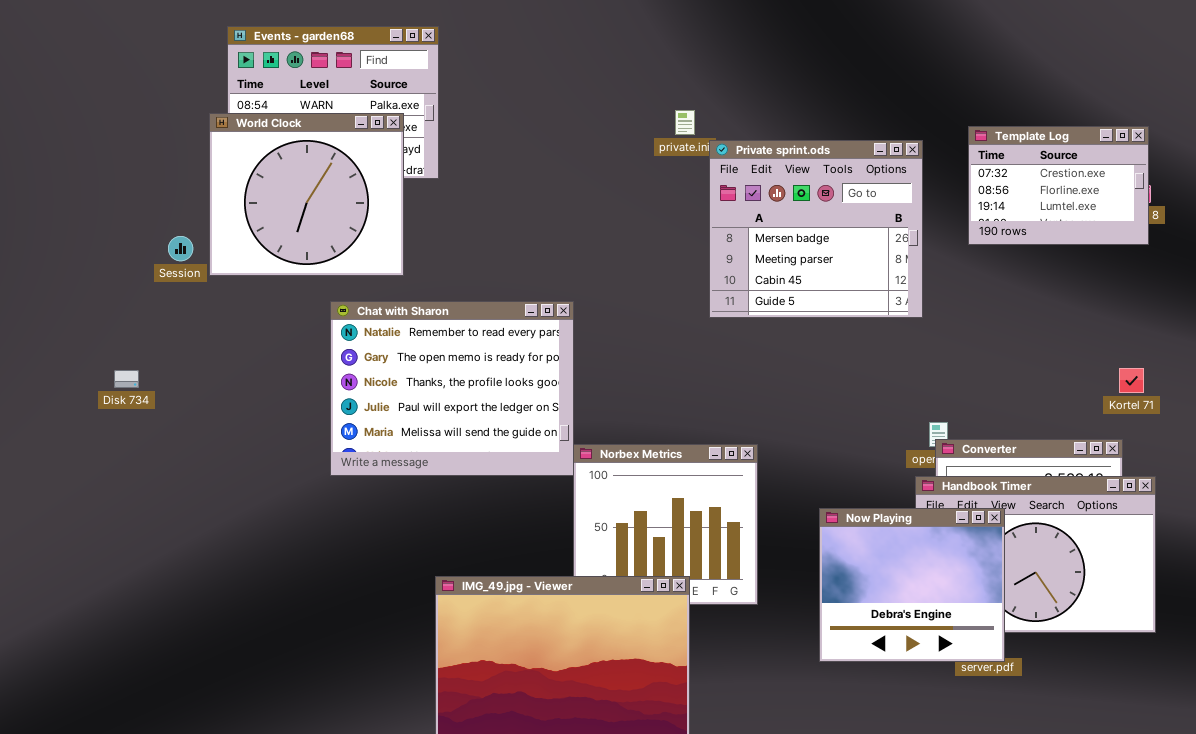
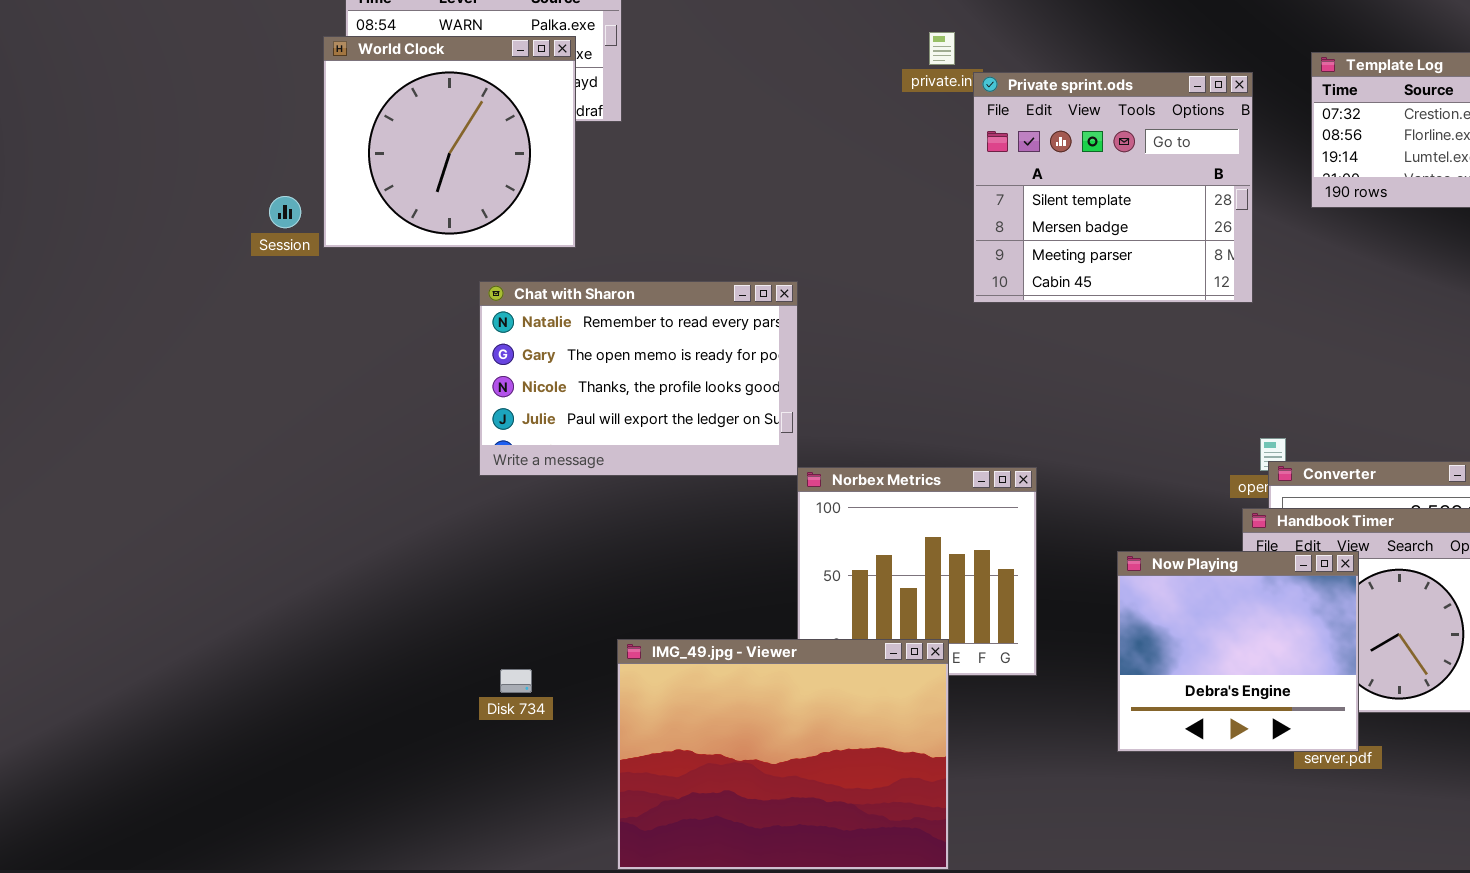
Private sprint.ods: [709,140,923,318] -> [973,72,1253,303], scrolled up 1 row
Chat with Sharon: [330,301,574,476] -> [479,281,798,476], resized
Disk 734: [114,370,139,388] -> [500,669,532,693], moved

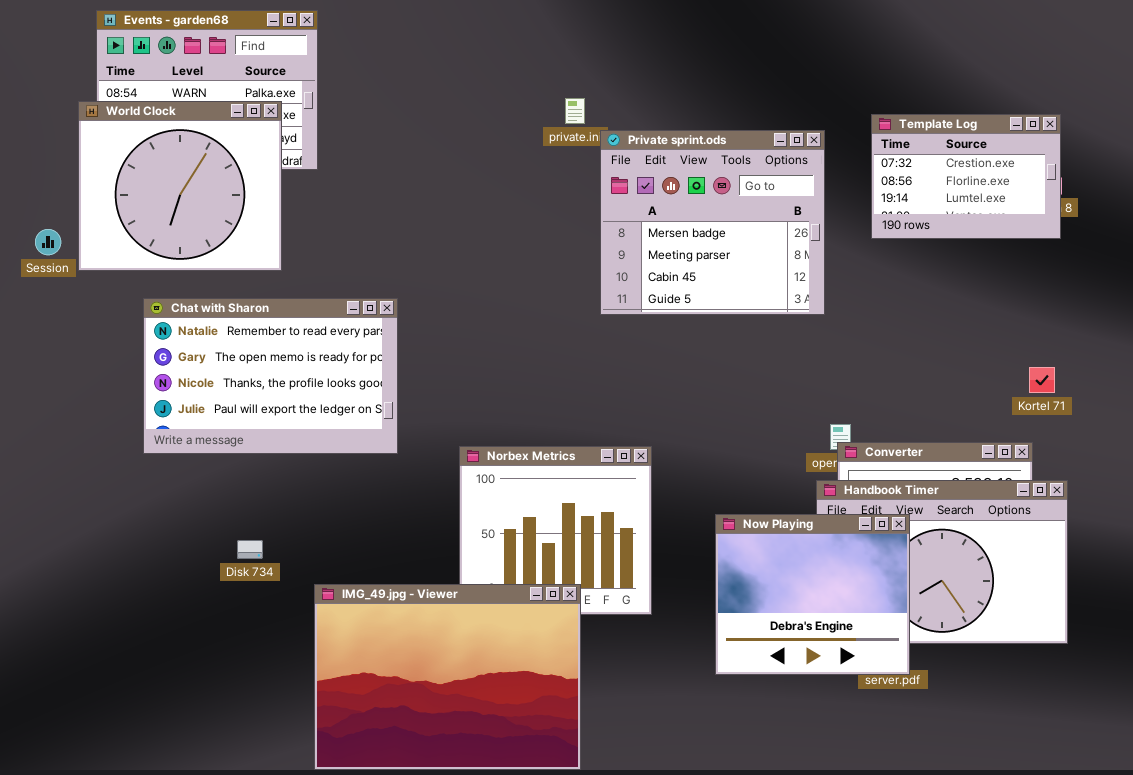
Private sprint.ods: [973,72,1253,303] -> [600,130,825,315], scrolled down 1 row
Chat with Sharon: [479,281,798,476] -> [143,298,398,454], moved
Disk 734: [500,669,532,693] -> [237,540,263,559], moved

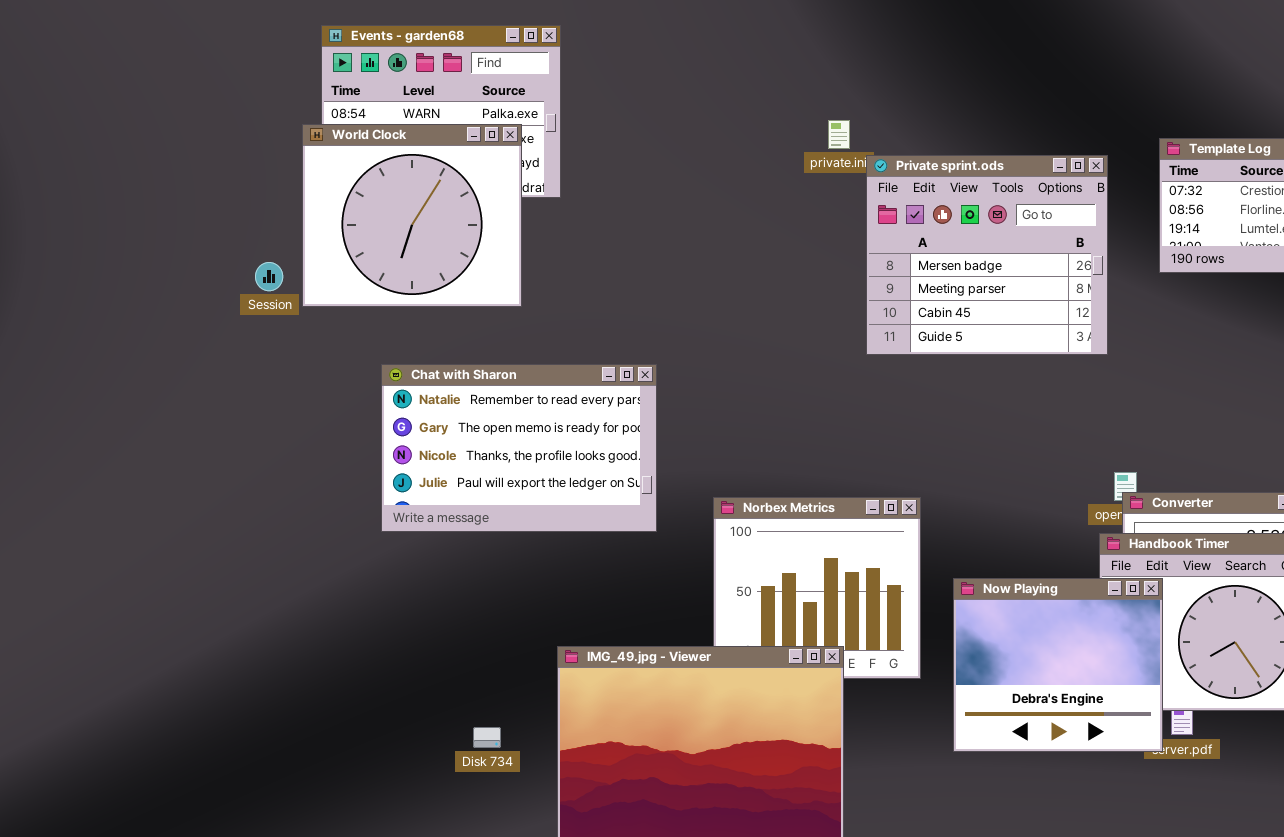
Chat with Sharon: [143,298,398,454] -> [381,364,657,532], moved
Now Playing: [715,514,910,675] -> [953,578,1163,752], moved
Disk 734: [237,540,263,559] -> [473,727,501,748], moved

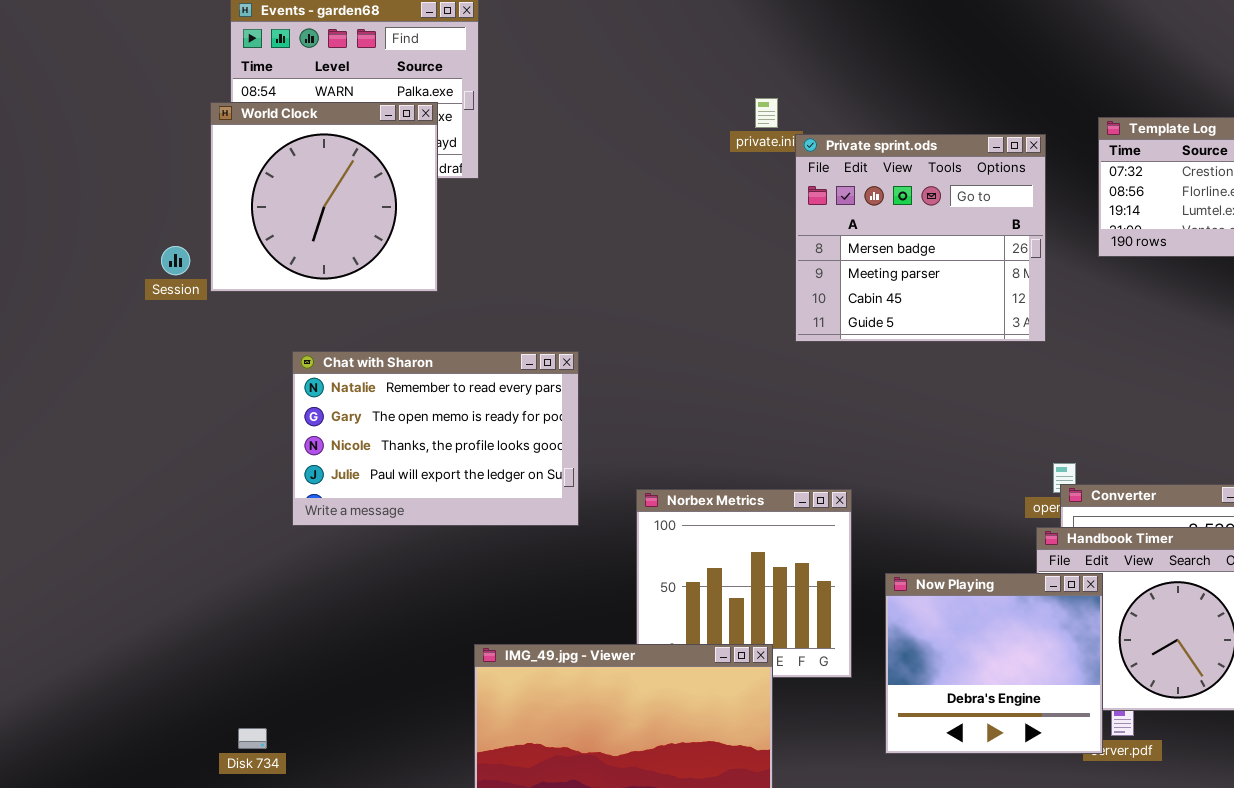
Disk 734: [473,727,501,748] -> [238,728,267,749], moved

